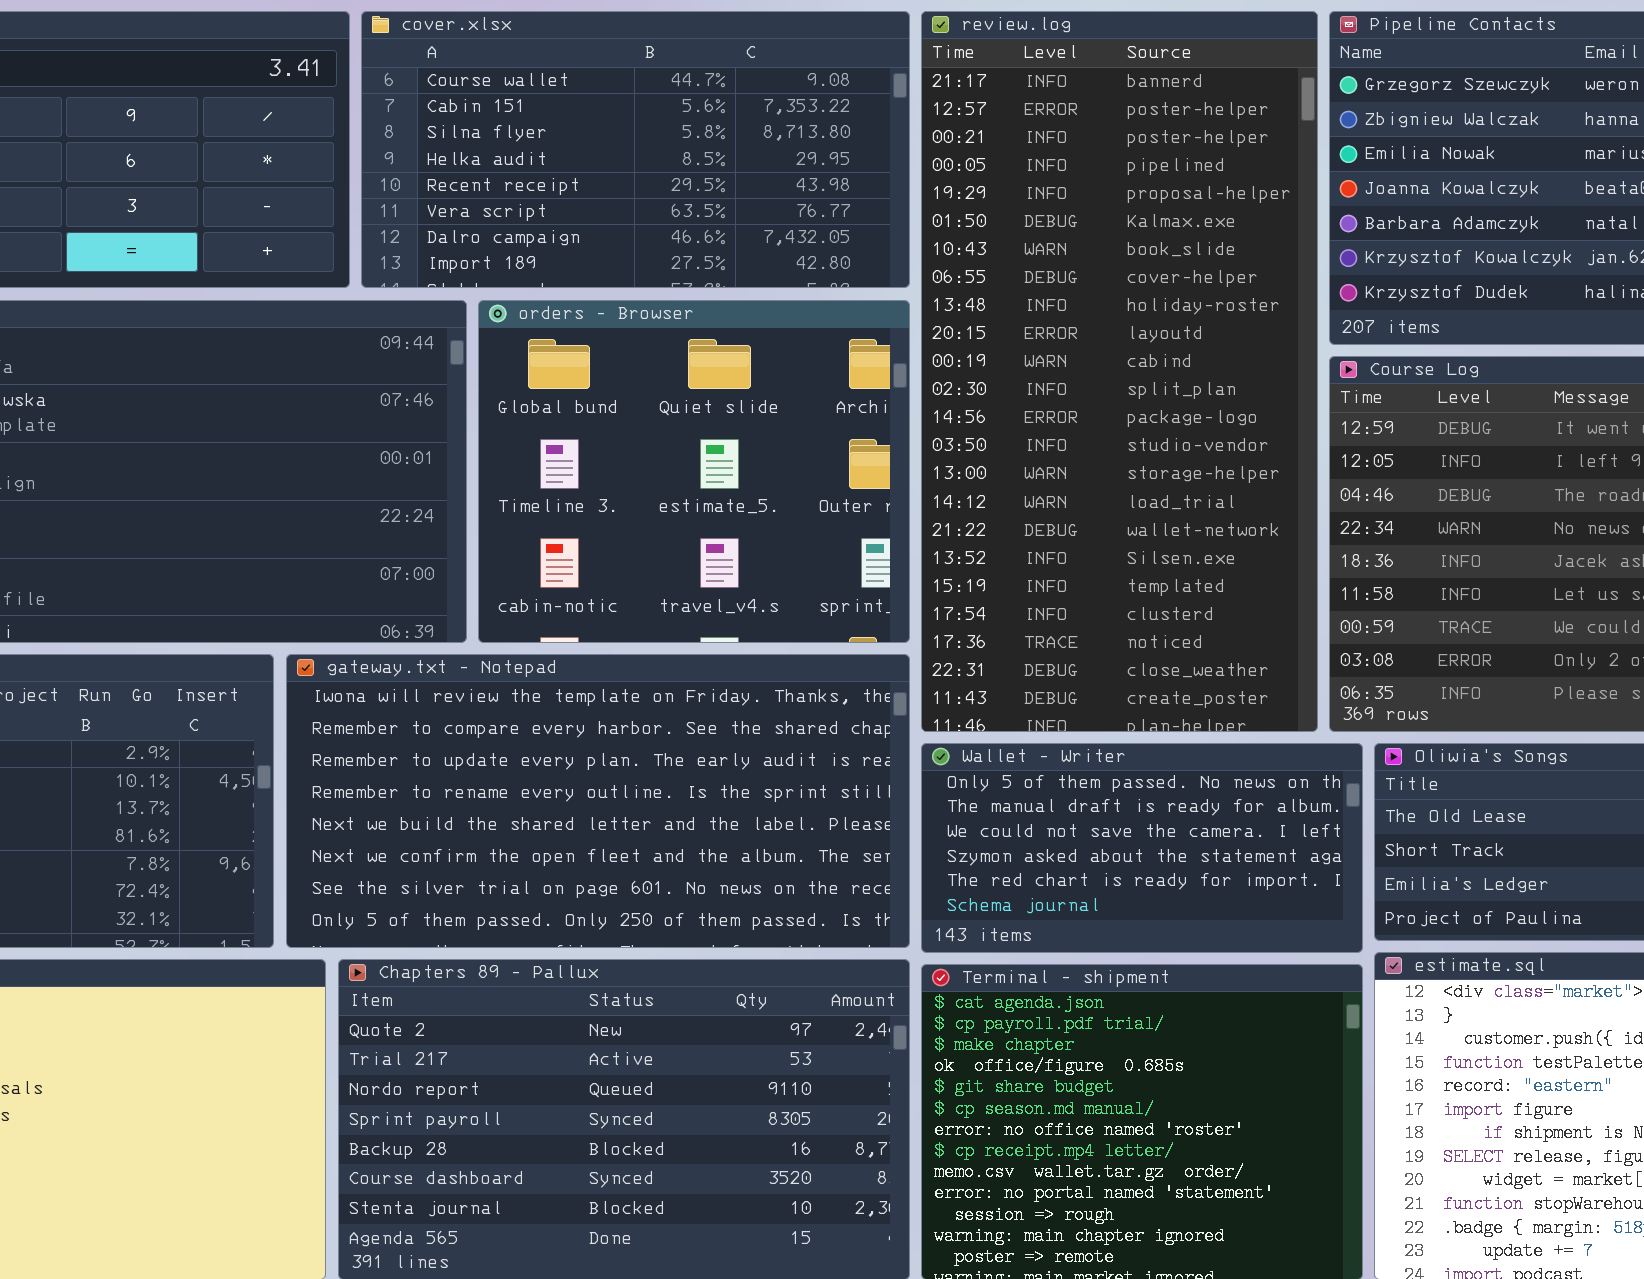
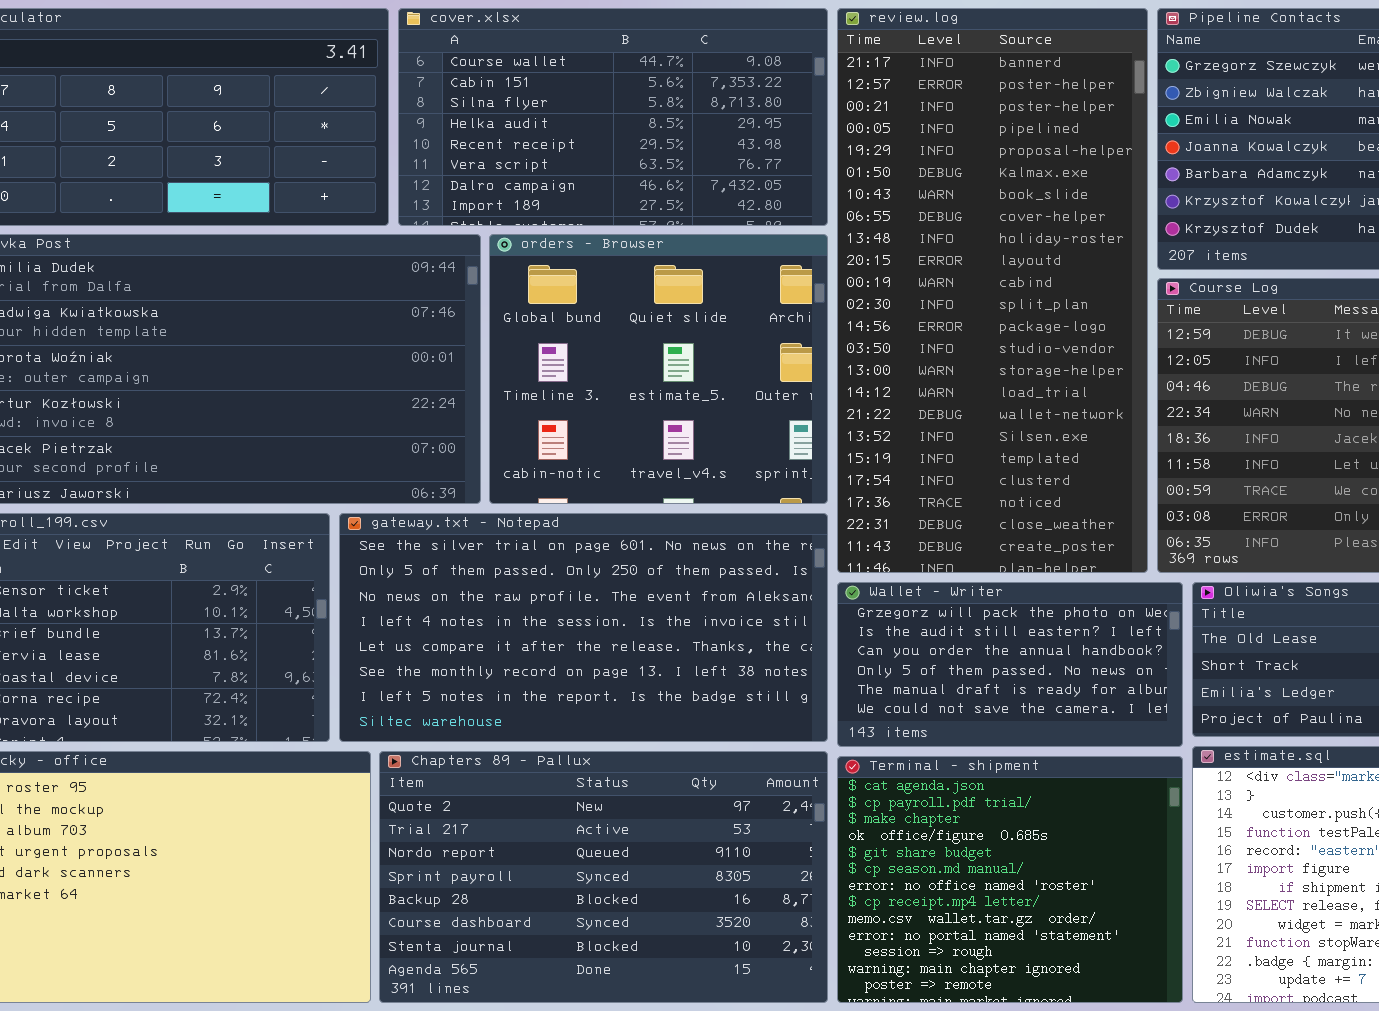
gateway.txt - Notepad: [286,654,910,948] -> [339,513,828,742], scrolled down 6 rows
Wallet - Writer: [921,743,1363,953] -> [837,582,1183,747], scrolled up 3 rows

